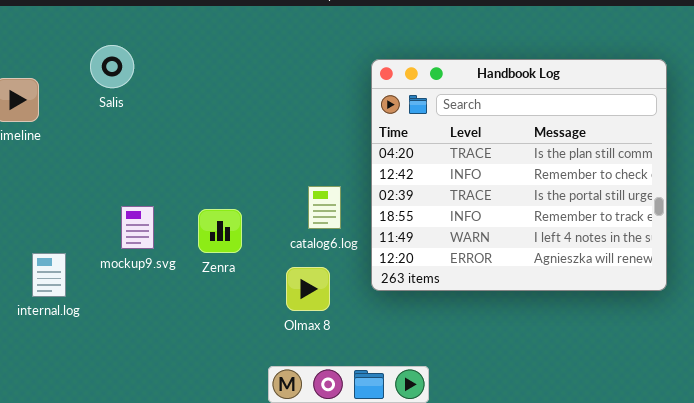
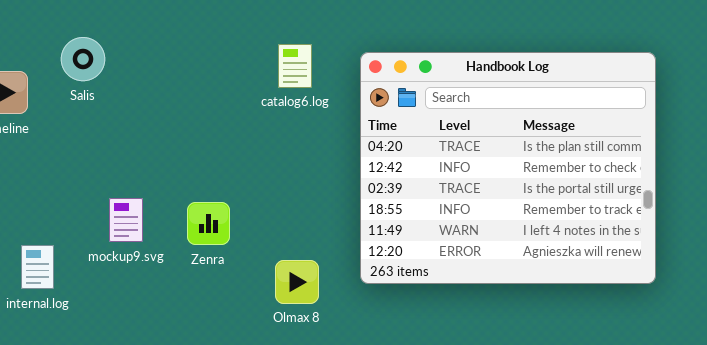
Salis: [90,45,134,88] -> [61,37,105,81], moved
catalog6.log: [308,186,341,229] -> [278,44,312,88], moved

